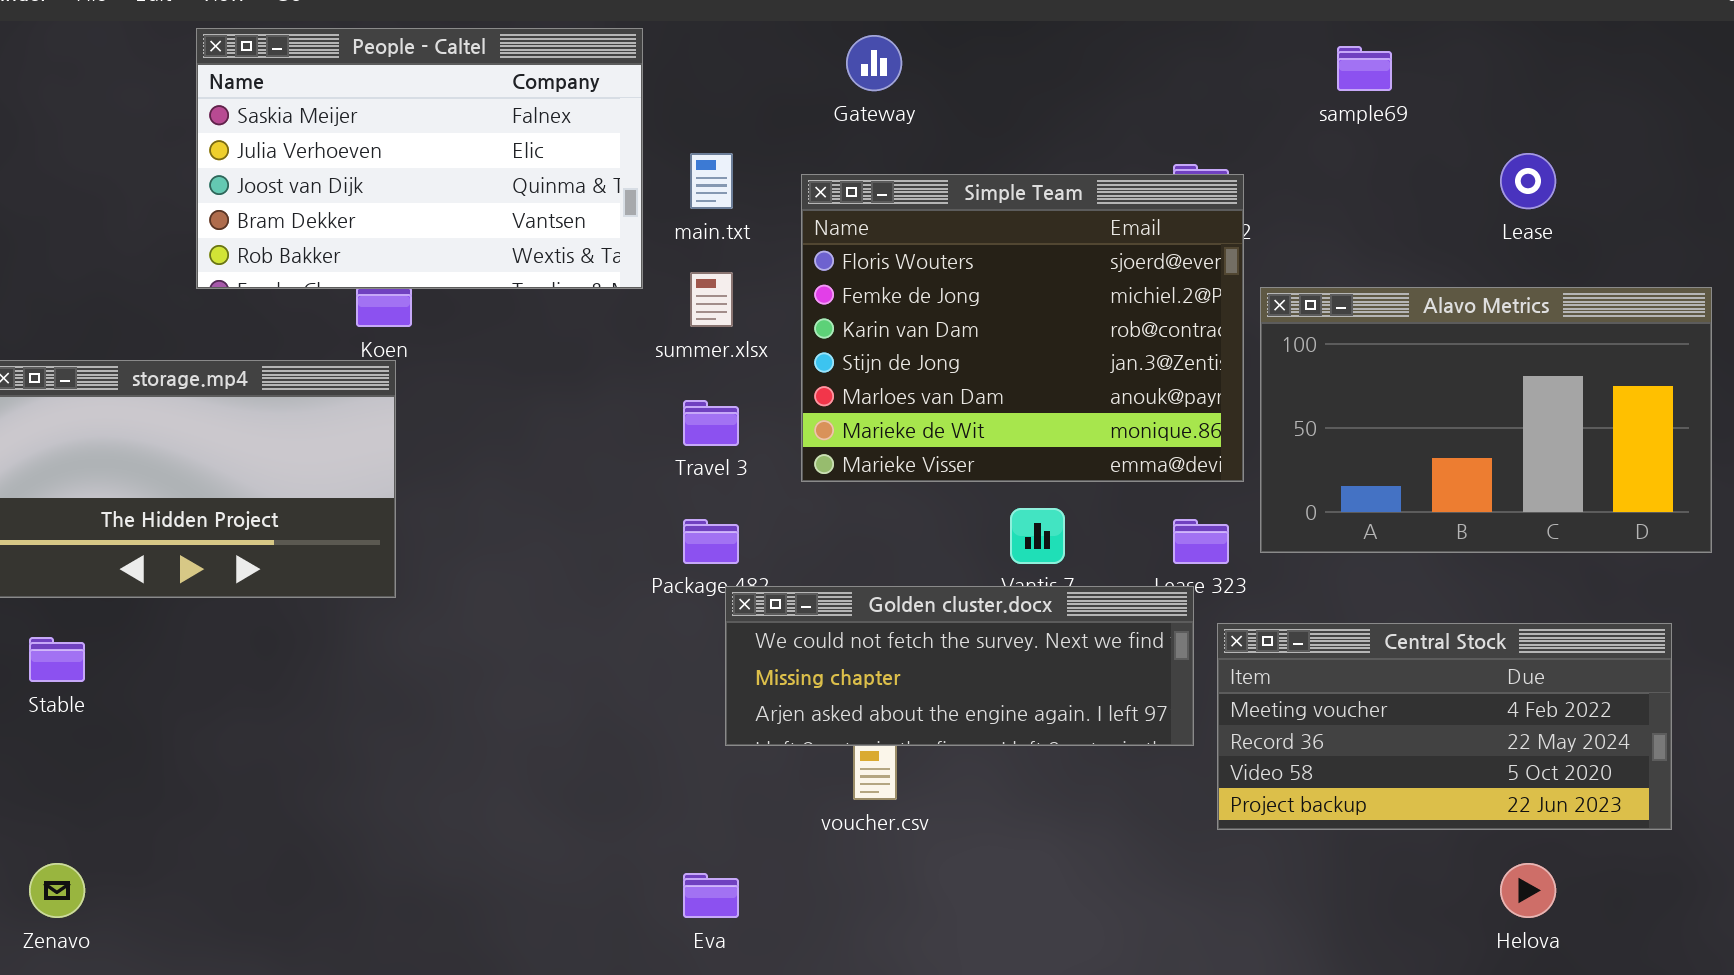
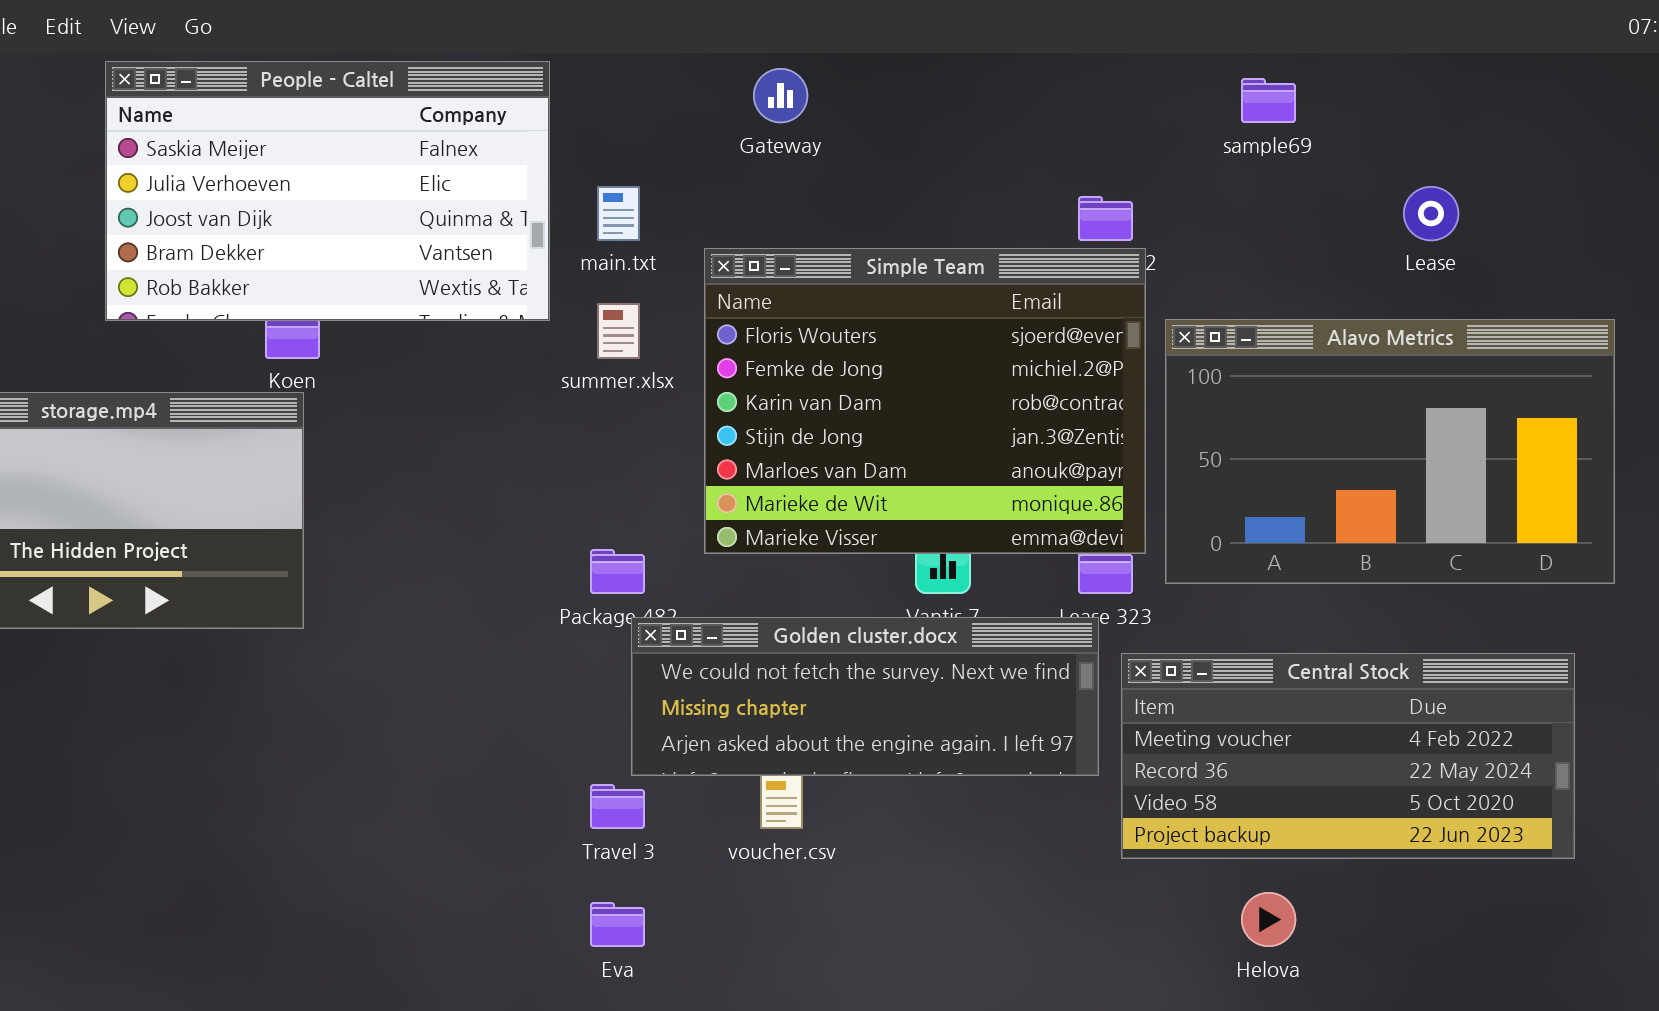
Simple Team: [801,174,1244,482] -> [704,248,1146,554], moved
Travel 3: [683,400,739,446] -> [590,784,645,829], moved
Helova: [1500,863,1556,918] -> [1241,892,1296,947], moved

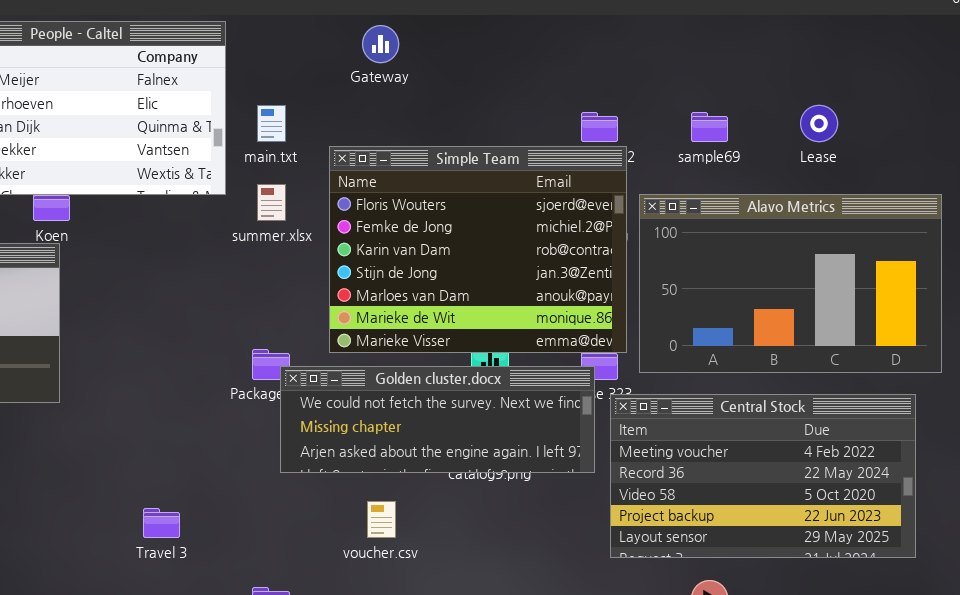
sample69: [1241,78,1296,123] -> [691,112,728,142], moved
Golden cluster.docx: [631,617,1099,776] -> [280,366,595,473], moved
Central Stock: [1121,653,1575,859] -> [610,394,916,558], resized
Travel 3: [590,784,645,829] -> [143,508,180,538], moved

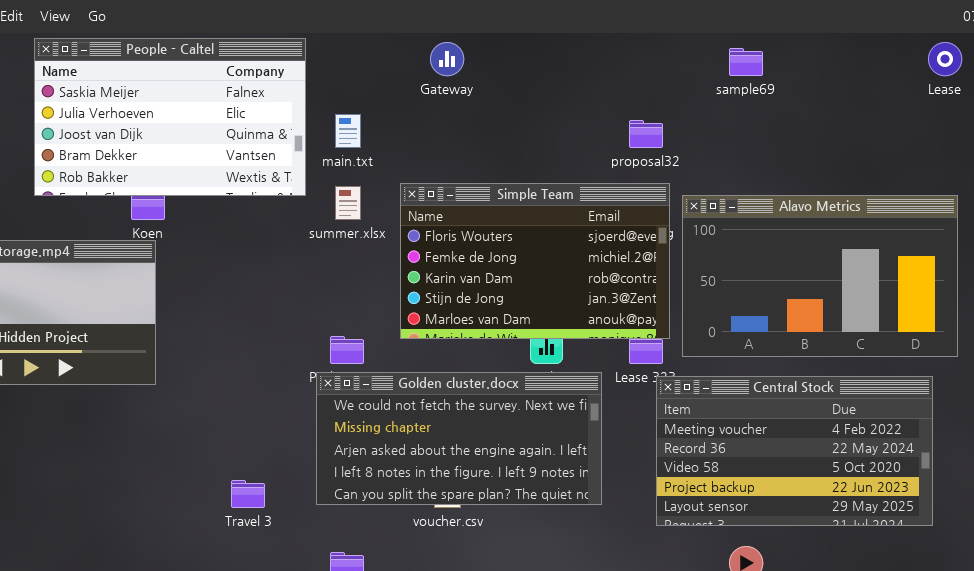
Lease: [800,105,838,142] -> [928,42,962,76], moved
sample69: [691,112,728,142] -> [729,48,763,76], moved
Simple Team: [329,146,627,353] -> [400,183,670,339], resized
Golden cluster.docx: [280,366,595,473] -> [316,372,602,505], moved, resized

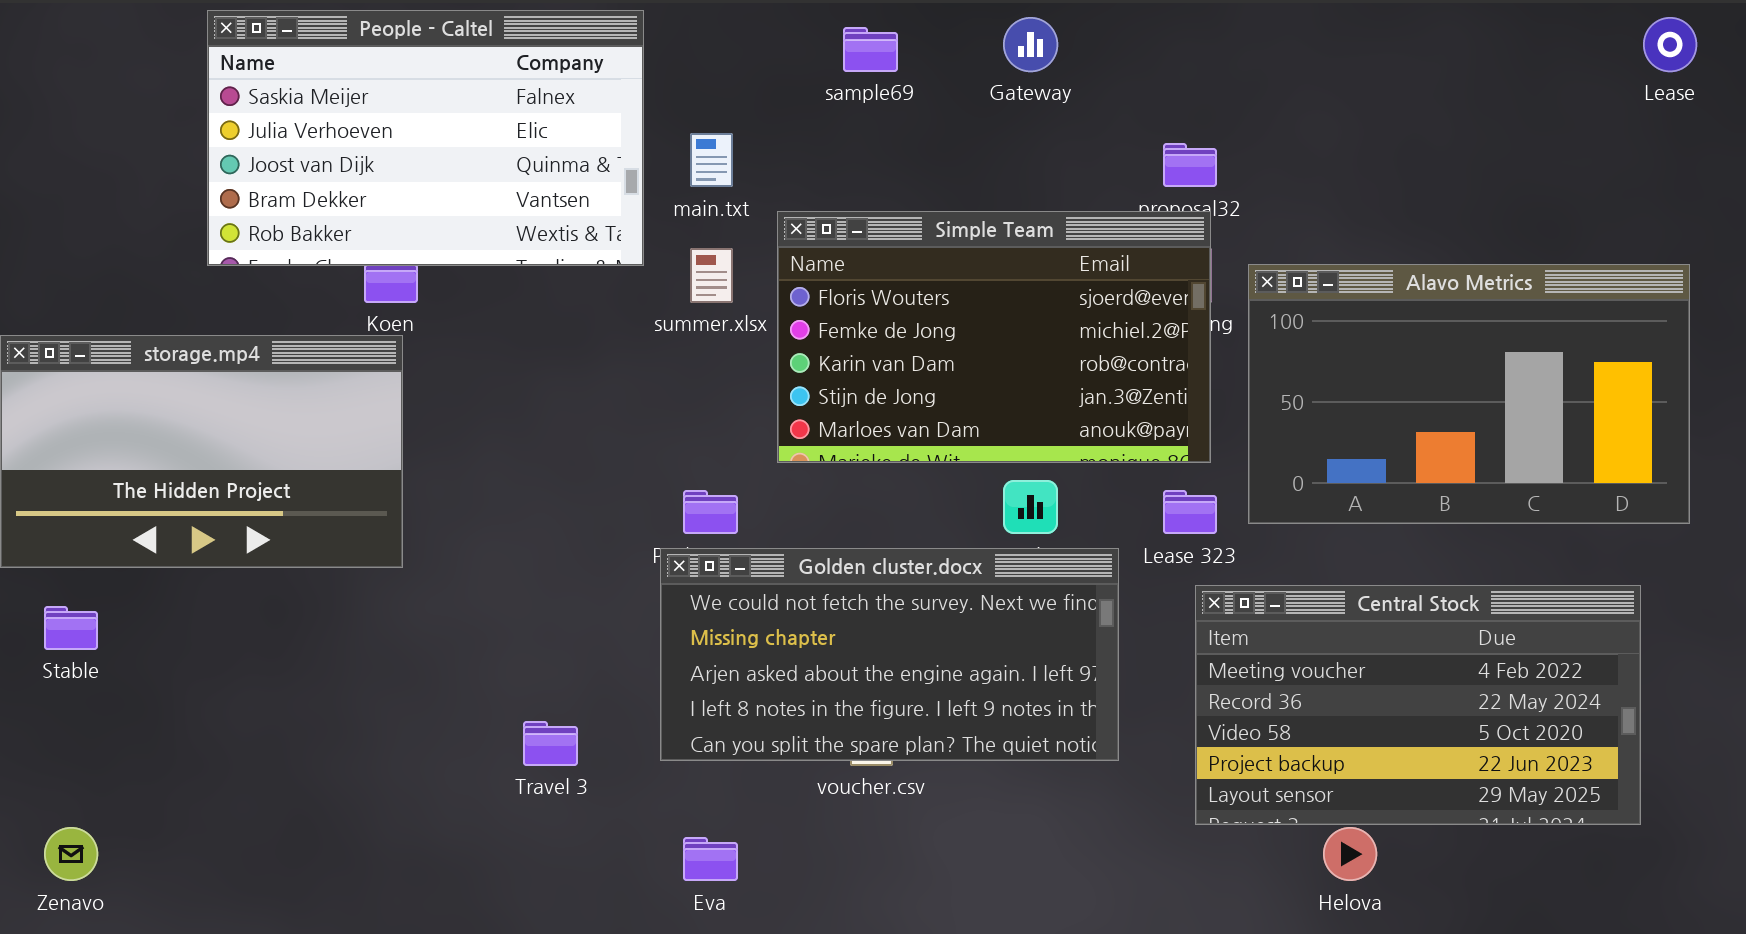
Gateway: [430,42,464,76] -> [1003,17,1058,72], moved
sample69: [729,48,763,76] -> [843,27,898,72], moved
Simple Team: [400,183,670,339] -> [777,211,1211,463], moved
Central Stock: [656,376,933,526] -> [1195,585,1641,825], moved

